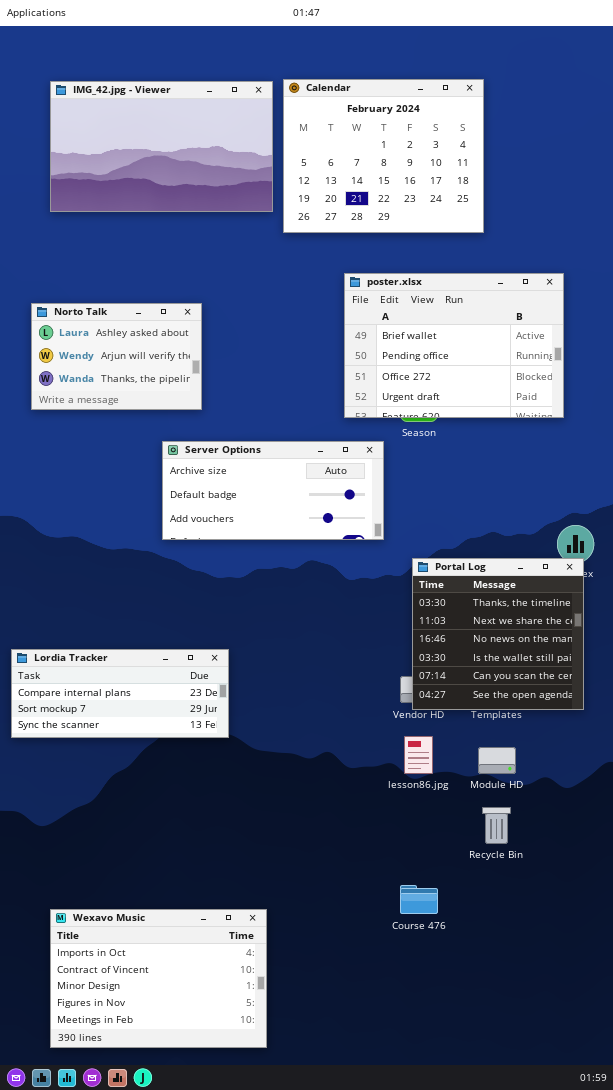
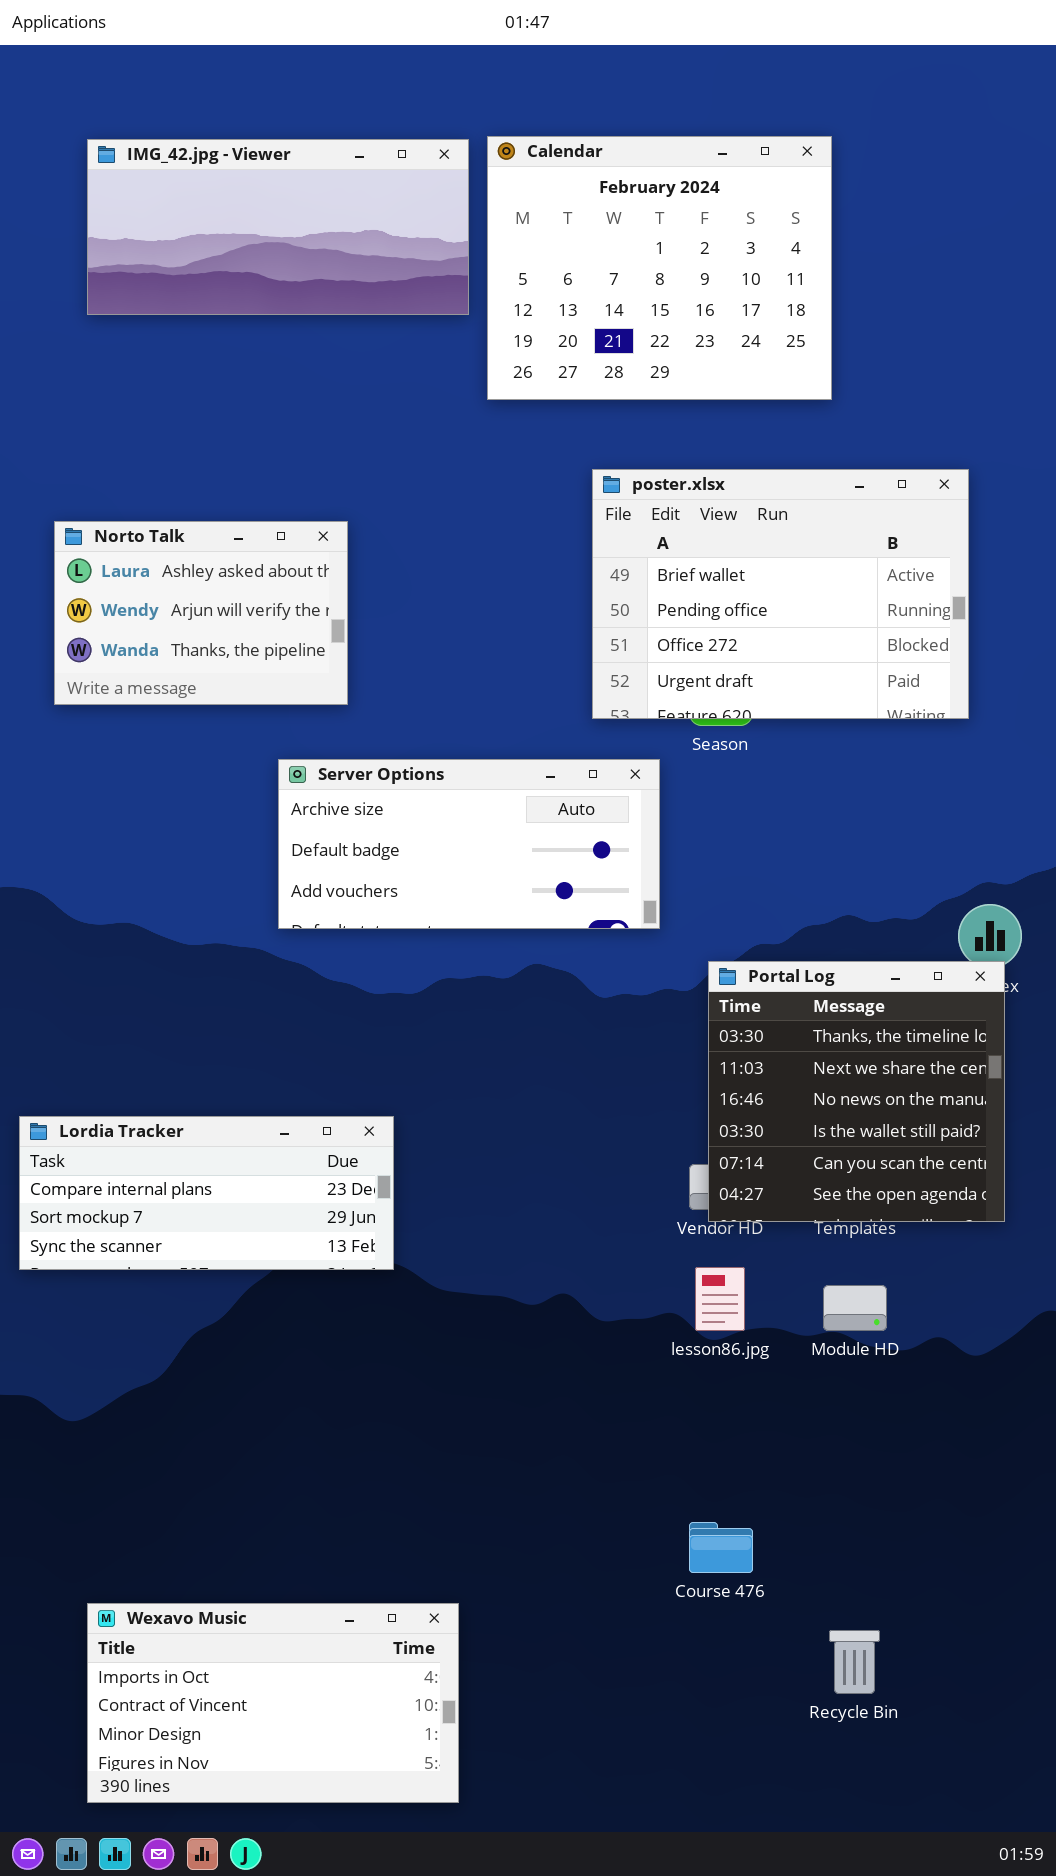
IMG_42.jpg - Viewer: [50,81,273,212] -> [87,139,469,315], resized
Recycle Bin: [482,807,511,844] -> [829,1630,880,1694], moved
Wexavo Music: [50,909,267,1048] -> [87,1603,459,1803], resized

